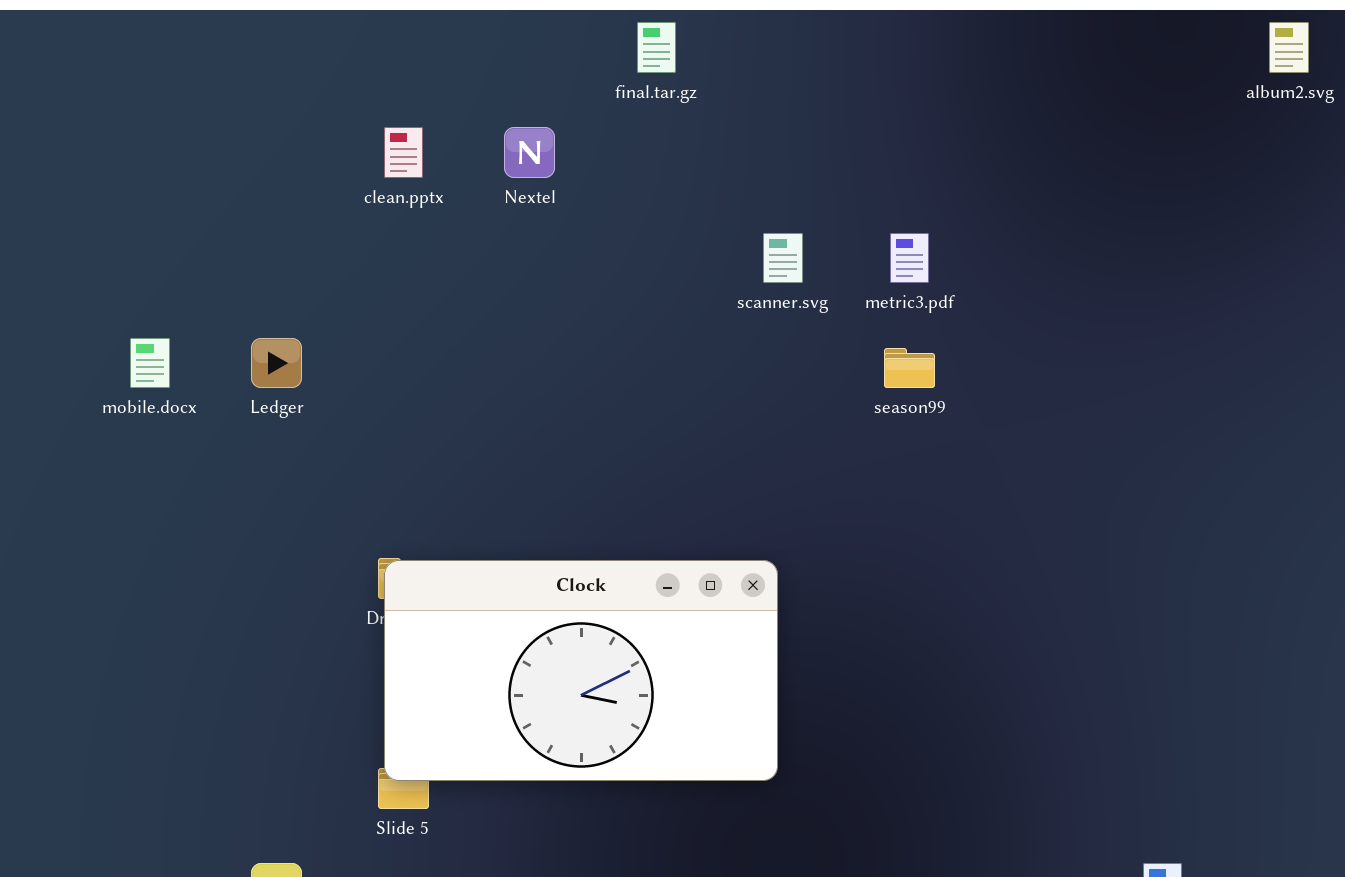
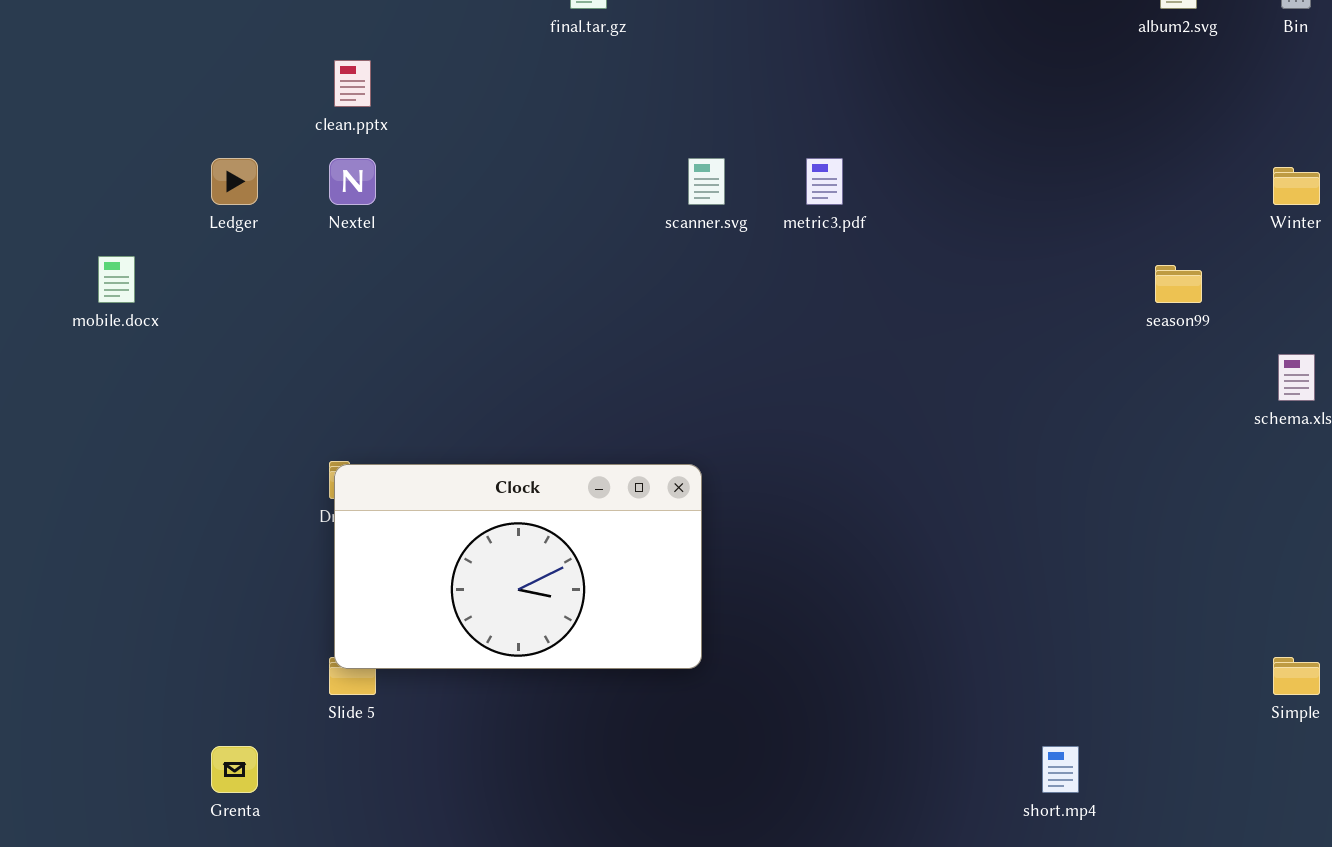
Nextel: [504,127,555,178] -> [329,158,376,205], moved
Ledger: [251,338,302,388] -> [211,158,258,205], moved
season99: [884,348,935,388] -> [1155,265,1202,303], moved

